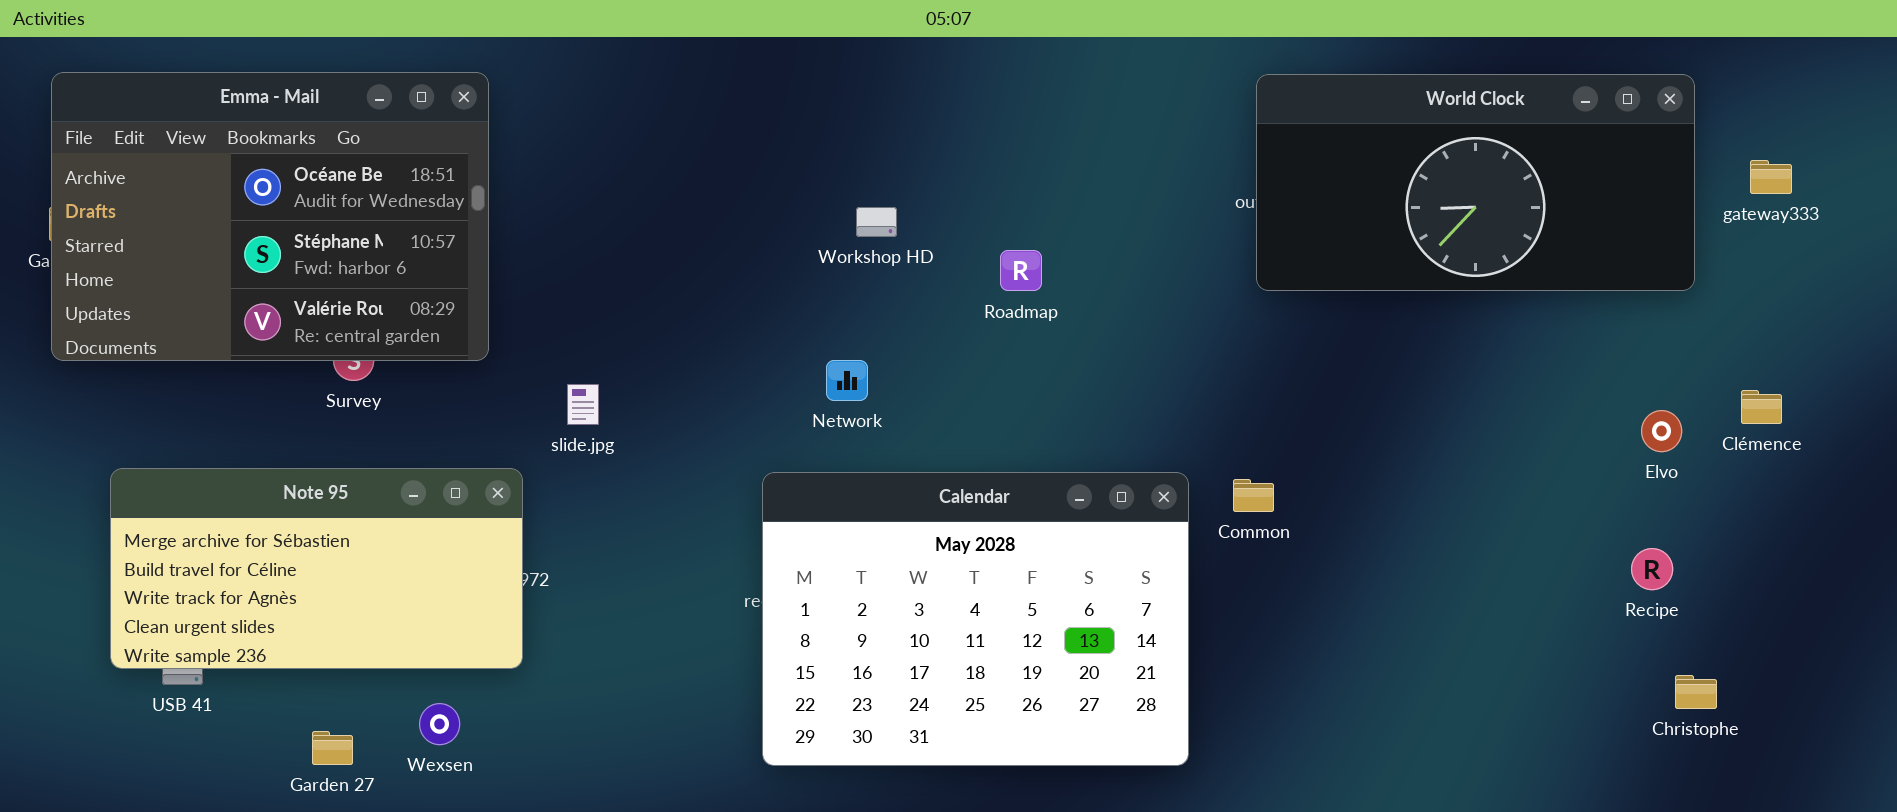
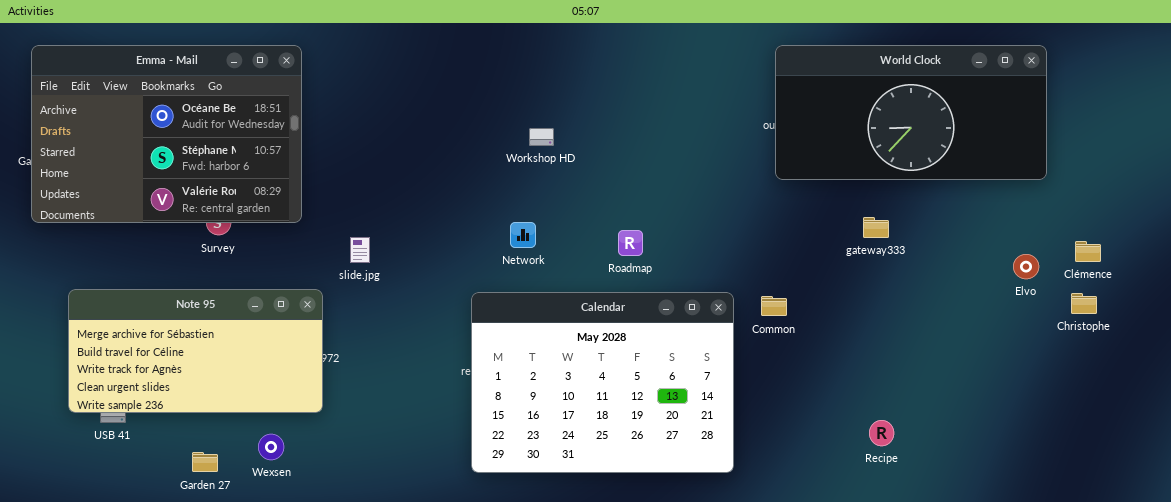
gateway333: [1750,160,1792,194] -> [863,217,889,238], moved
Roadmap: [1000,250,1042,291] -> [618,230,643,256], moved
Recipe: [1631,548,1673,590] -> [869,420,894,446], moved
Christophe: [1675,675,1717,709] -> [1071,293,1097,314], moved

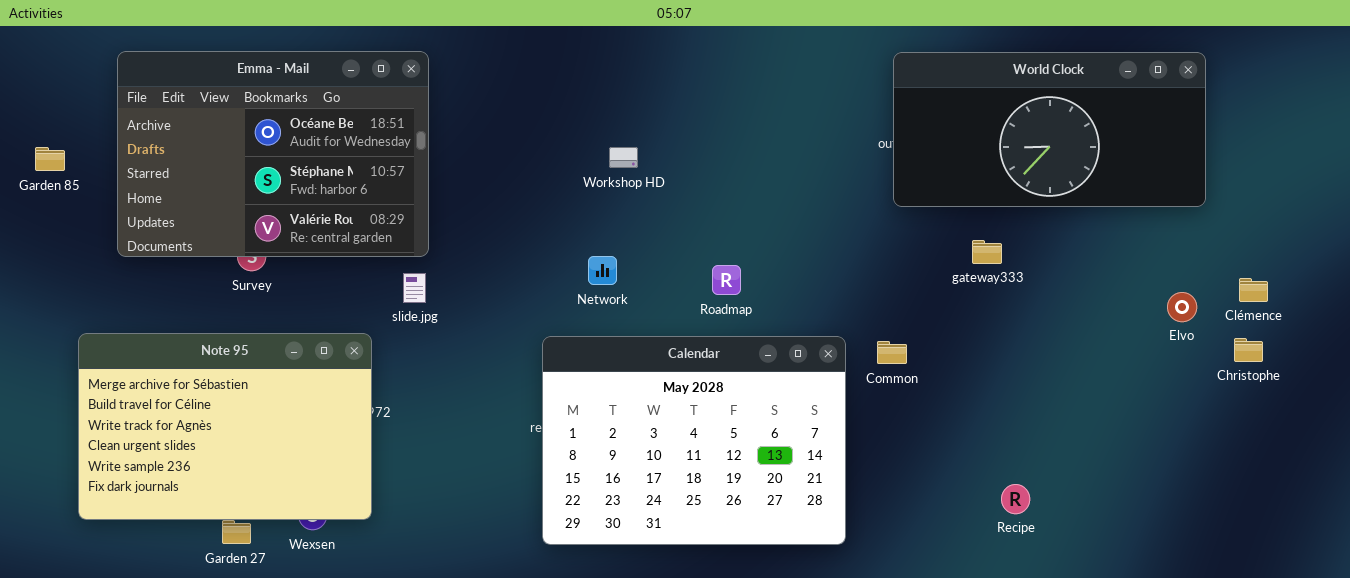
Emma - Mail: [31,45,302,223] -> [117,51,429,257], moved
gateway333: [863,217,889,238] -> [972,240,1002,264], moved
Note 95: [68,289,323,413] -> [78,333,372,520], resized

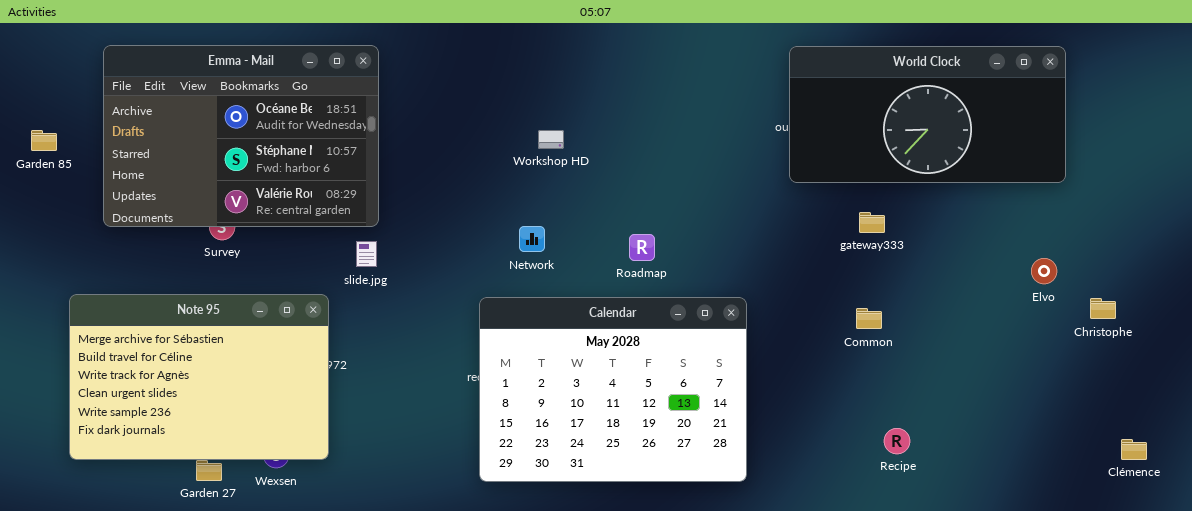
Clémence: [1239,278,1268,302] -> [1121,439,1147,460], moved
Common: [877,341,907,364] -> [856,308,882,329], moved

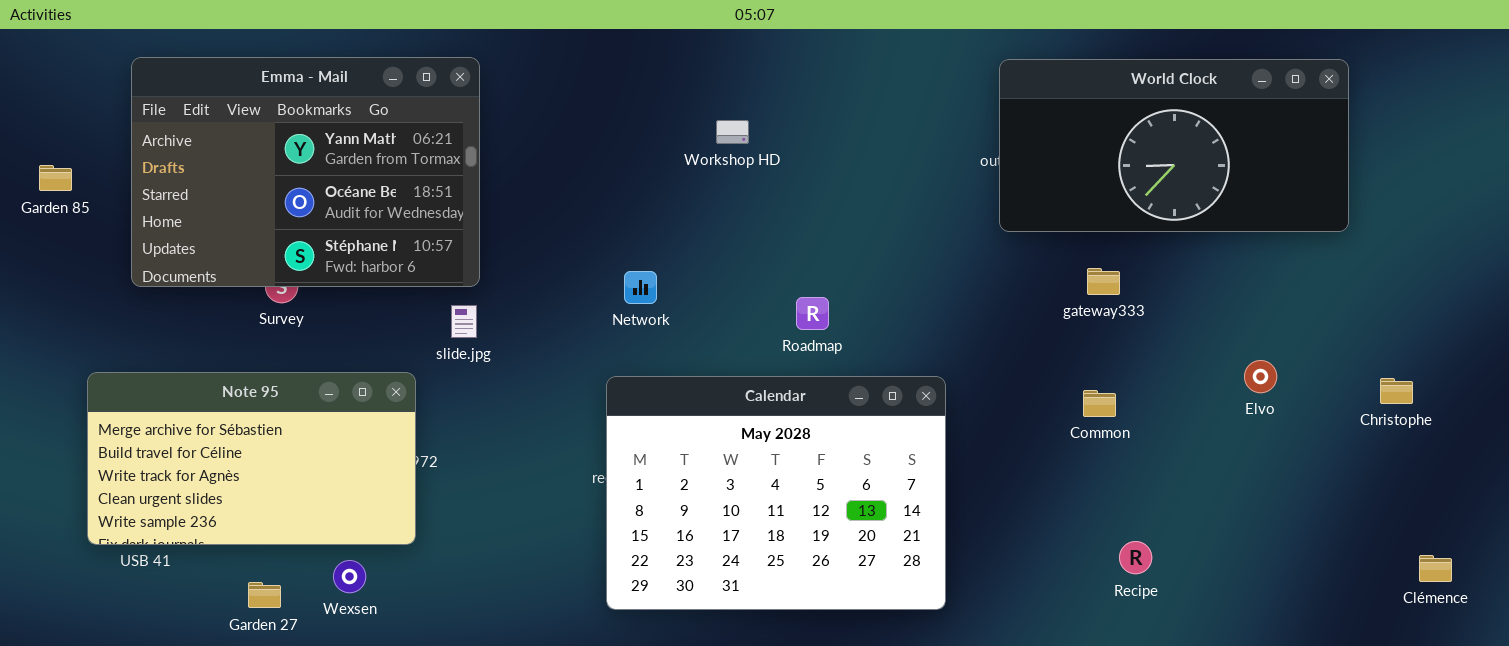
Emma - Mail: [103,45,379,227] -> [131,57,480,287], scrolled up 1 row
Workshop HD: [538,130,564,149] -> [716,120,749,144], moved
Network: [519,226,545,252] -> [624,271,657,304], moved
Elvo: [1031,258,1057,284] -> [1244,360,1277,393], moved
Note 95: [69,294,329,460] -> [87,372,416,545], resized

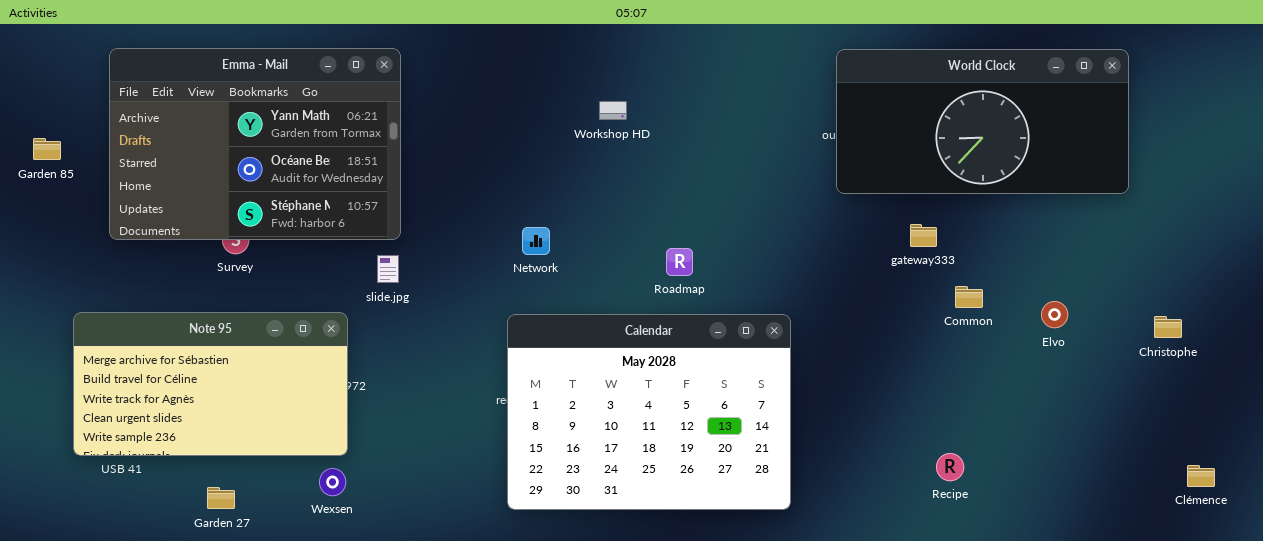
Common: [1083,390,1116,417] -> [955,286,983,308], moved
Wexsen: [333,560,366,593] -> [319,468,346,496], moved

